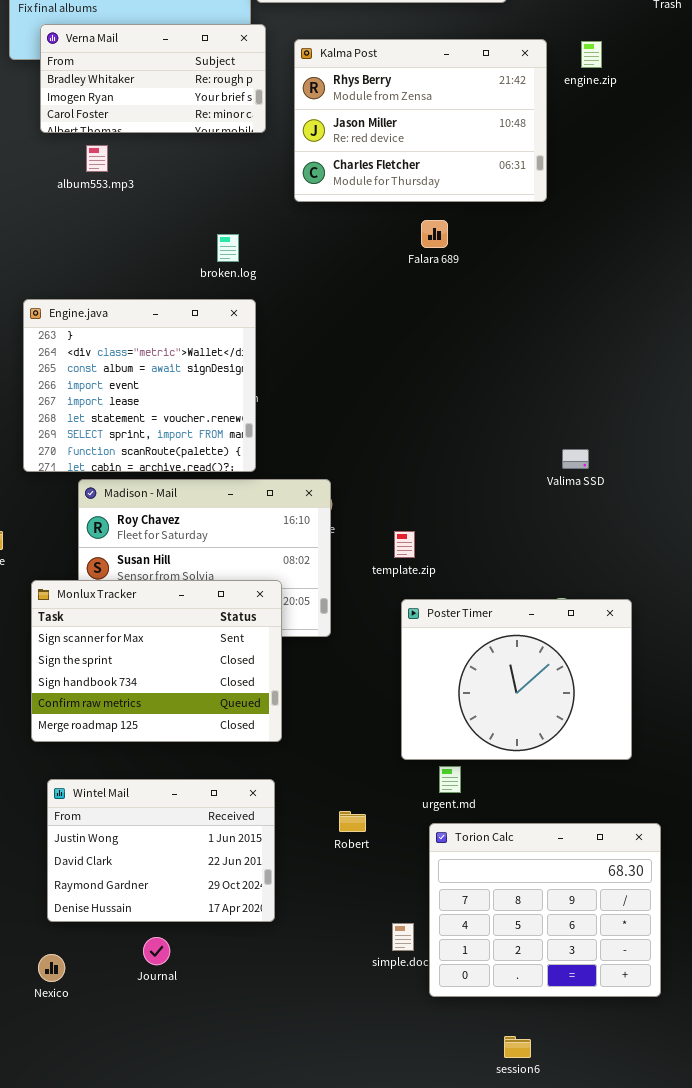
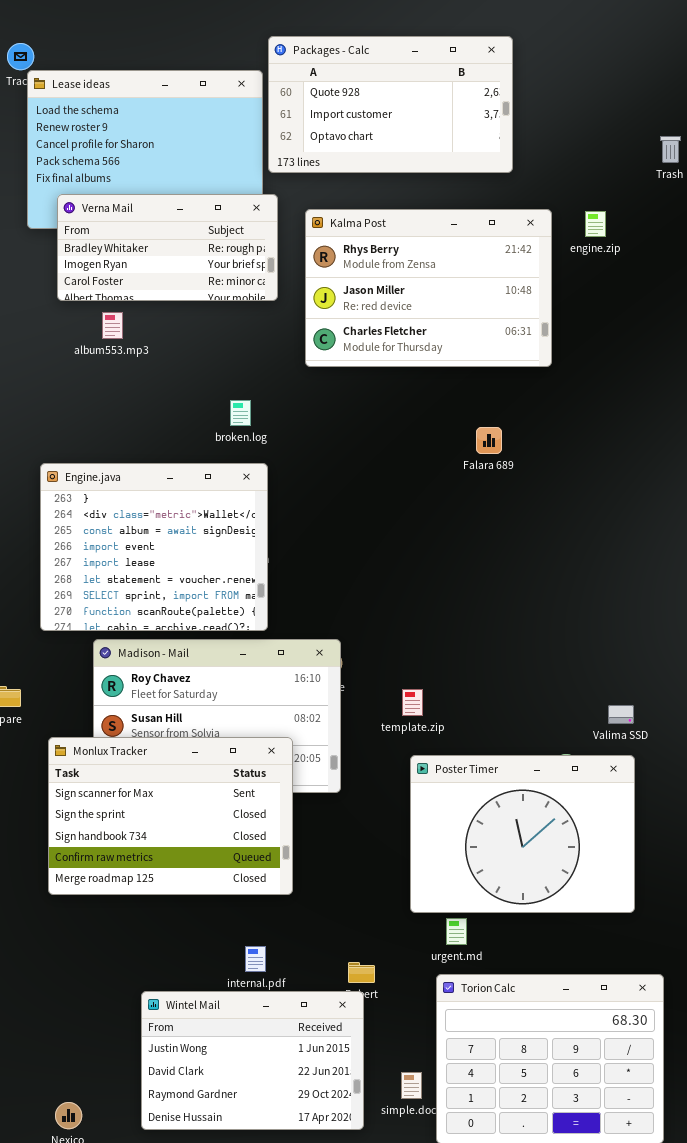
Falara 689: [421,220,448,248] -> [476,427,502,454], moved
Valima SSD: [562,449,589,469] -> [608,705,634,724], moved
Wintel Mail: [47,779,275,922] -> [141,991,364,1130], moved

